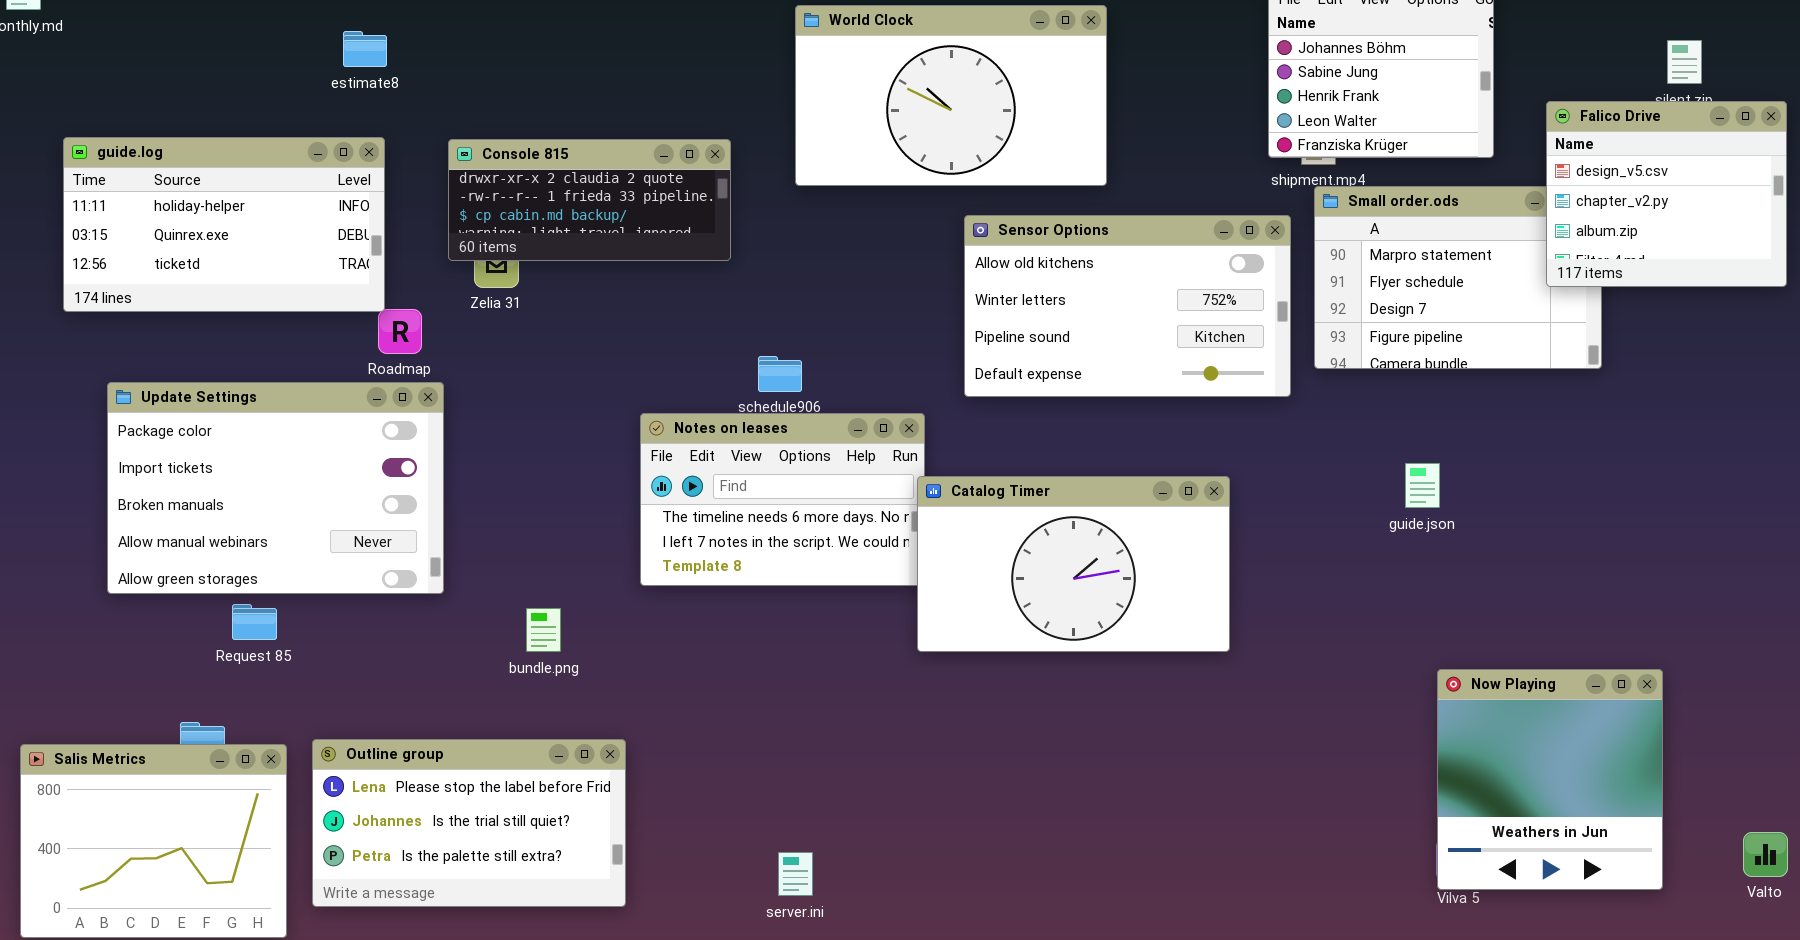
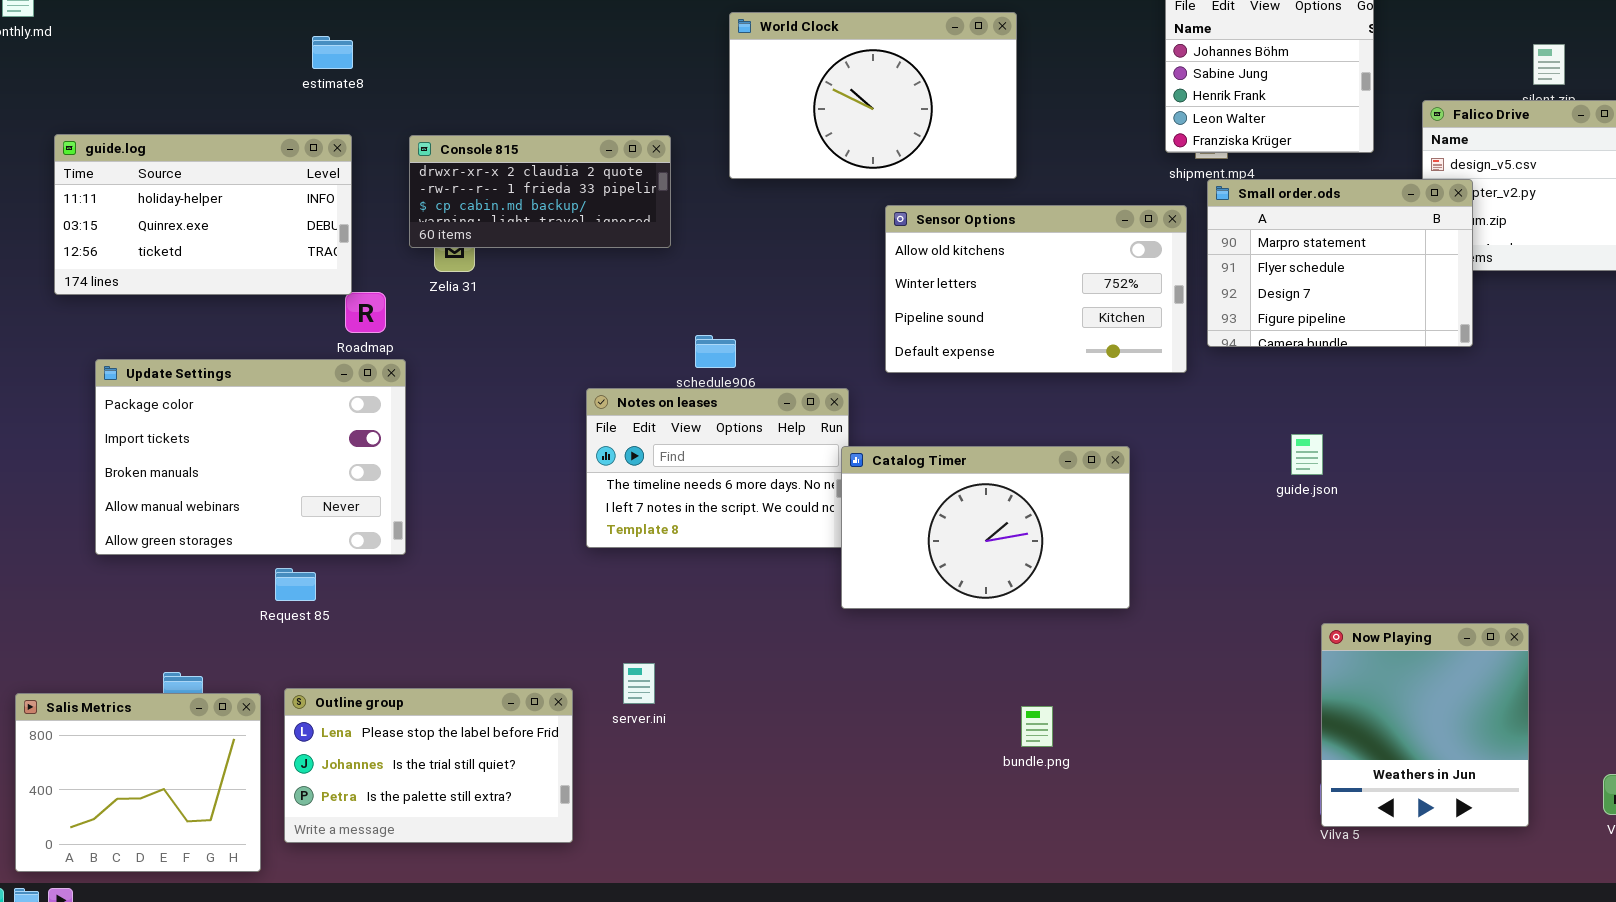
Small order.ods: [1314,186,1602,369] -> [1207,179,1473,347], raised
Request 85: [232,604,277,640] -> [275,568,316,601], moved
bundle.png: [526,608,561,652] -> [1021,706,1053,747], moved
server.ini: [778,852,813,896] -> [623,663,655,704], moved

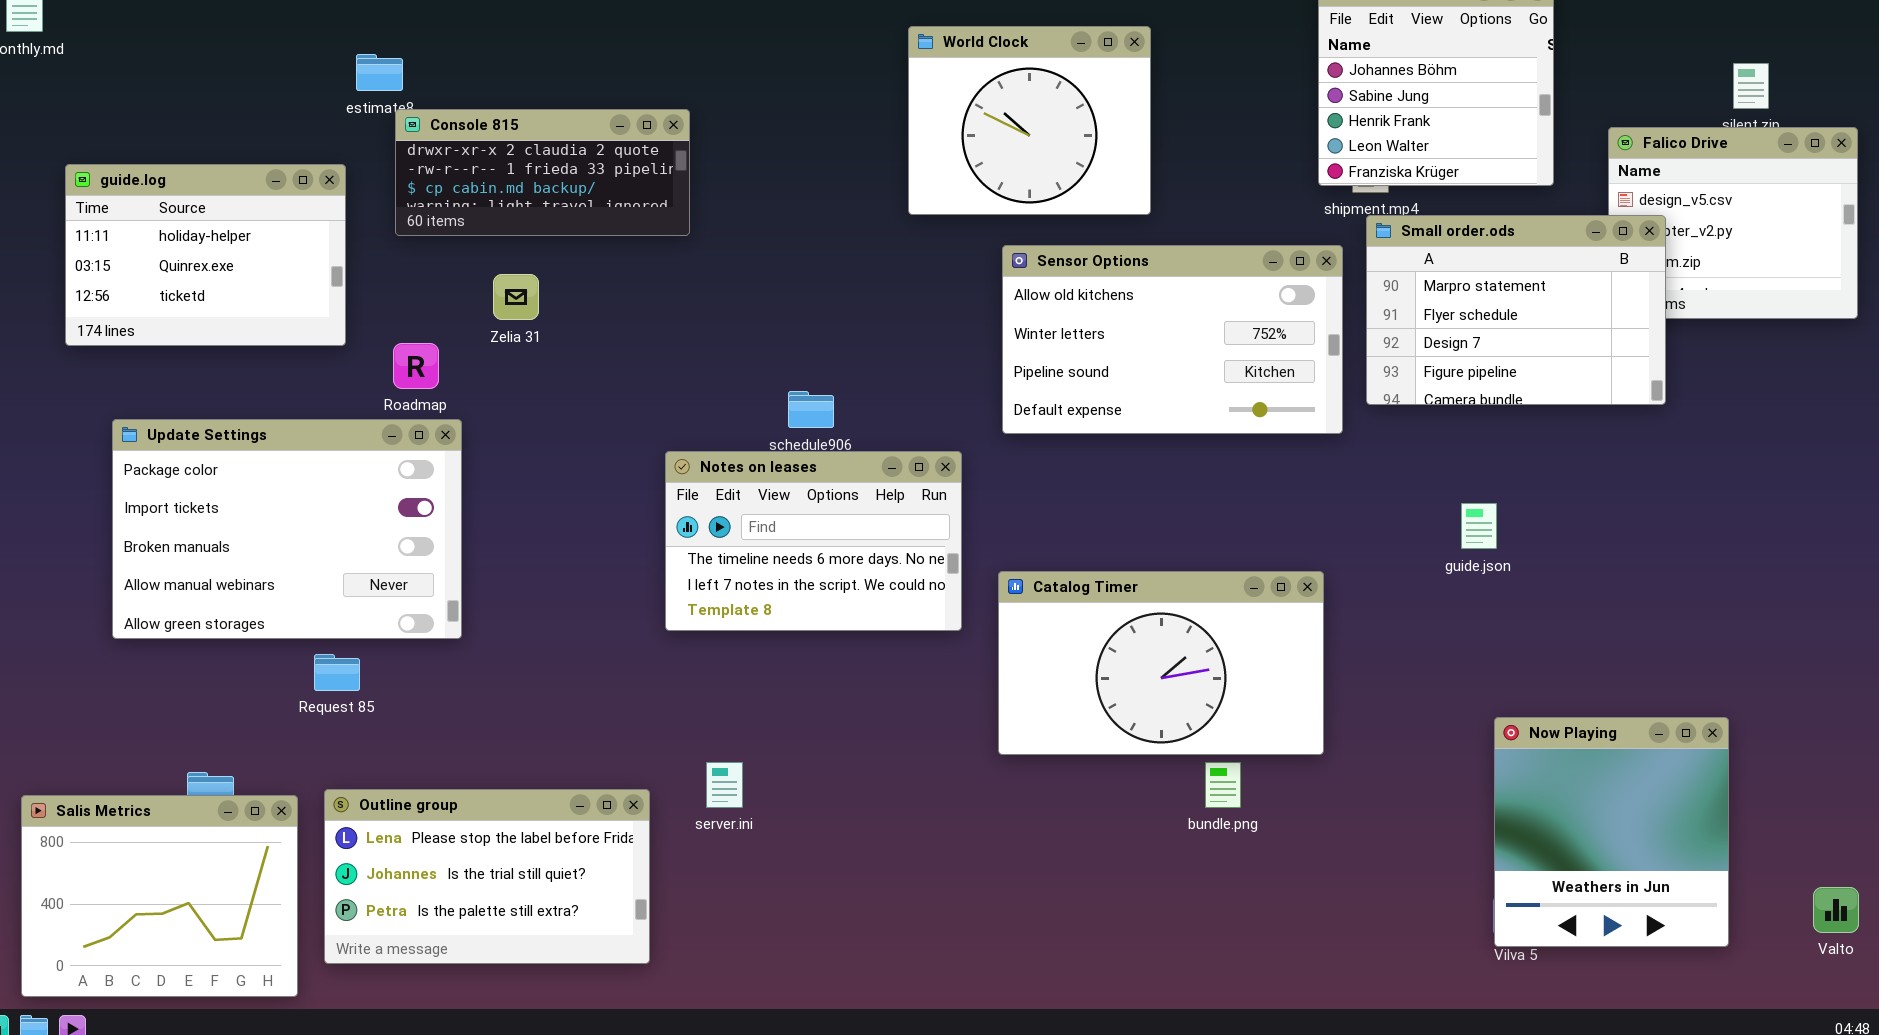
World Clock: [729,12,1017,179] -> [908,26,1151,215], resized
guide.log: [54,134,352,295] -> [65,164,346,346], resized
Console 815: [409,135,671,248] -> [395,109,690,236], moved
Catalog Timer: [841,446,1130,609] -> [998,571,1324,755], moved
bundle.png: [1021,706,1053,747] -> [1205,762,1241,808], moved

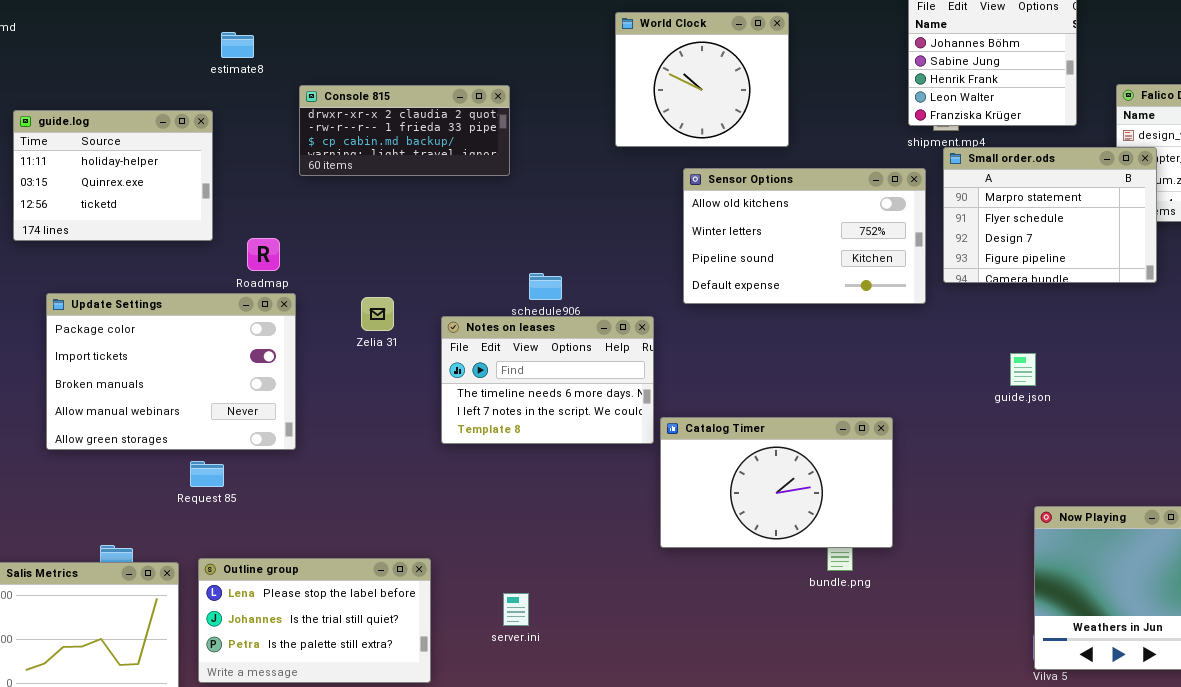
Console 815: [395,109,690,236] -> [299,85,510,176], moved
Zelia 31: [493,274,539,320] -> [361,297,394,331], moved
Catalog Timer: [998,571,1324,755] -> [660,417,893,548], moved
server.ini: [706,762,743,808] -> [503,593,529,626], moved

